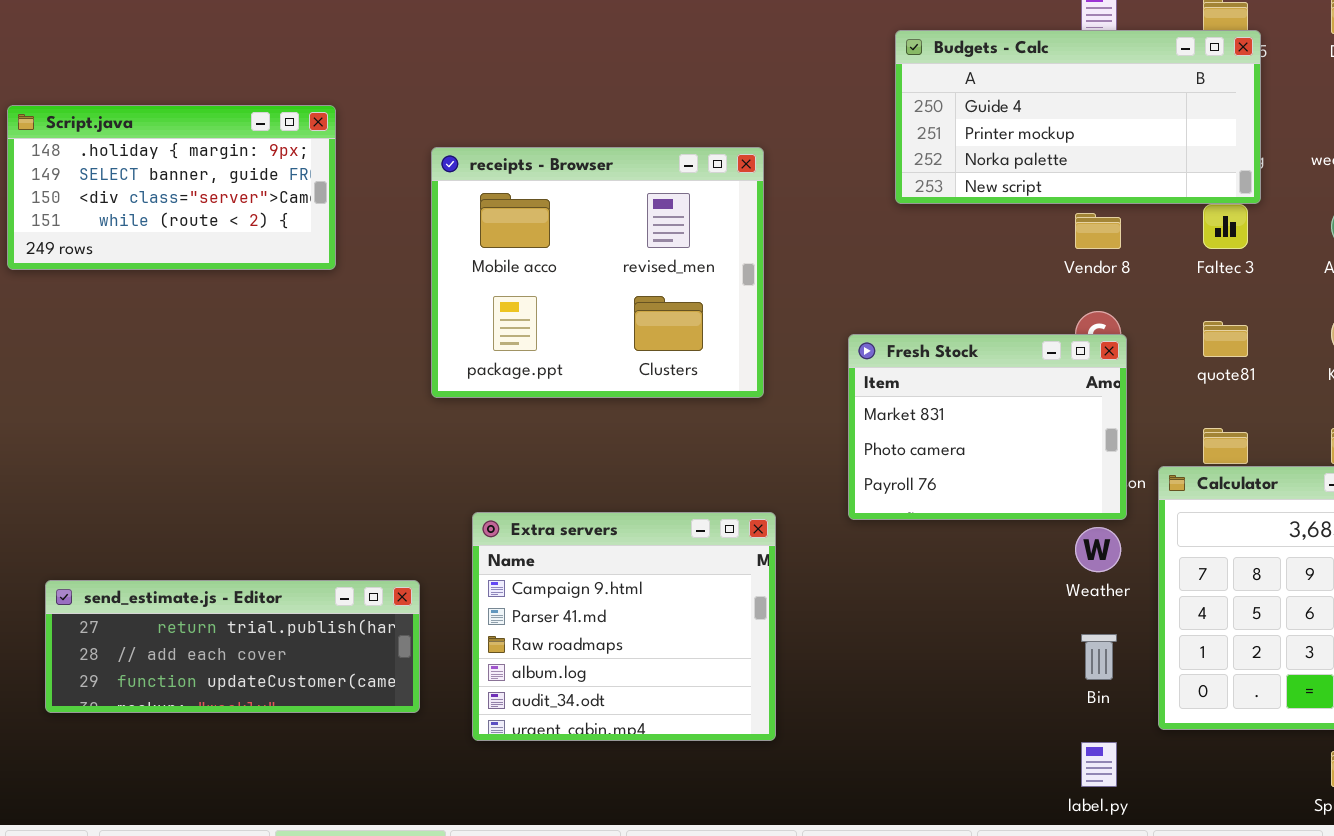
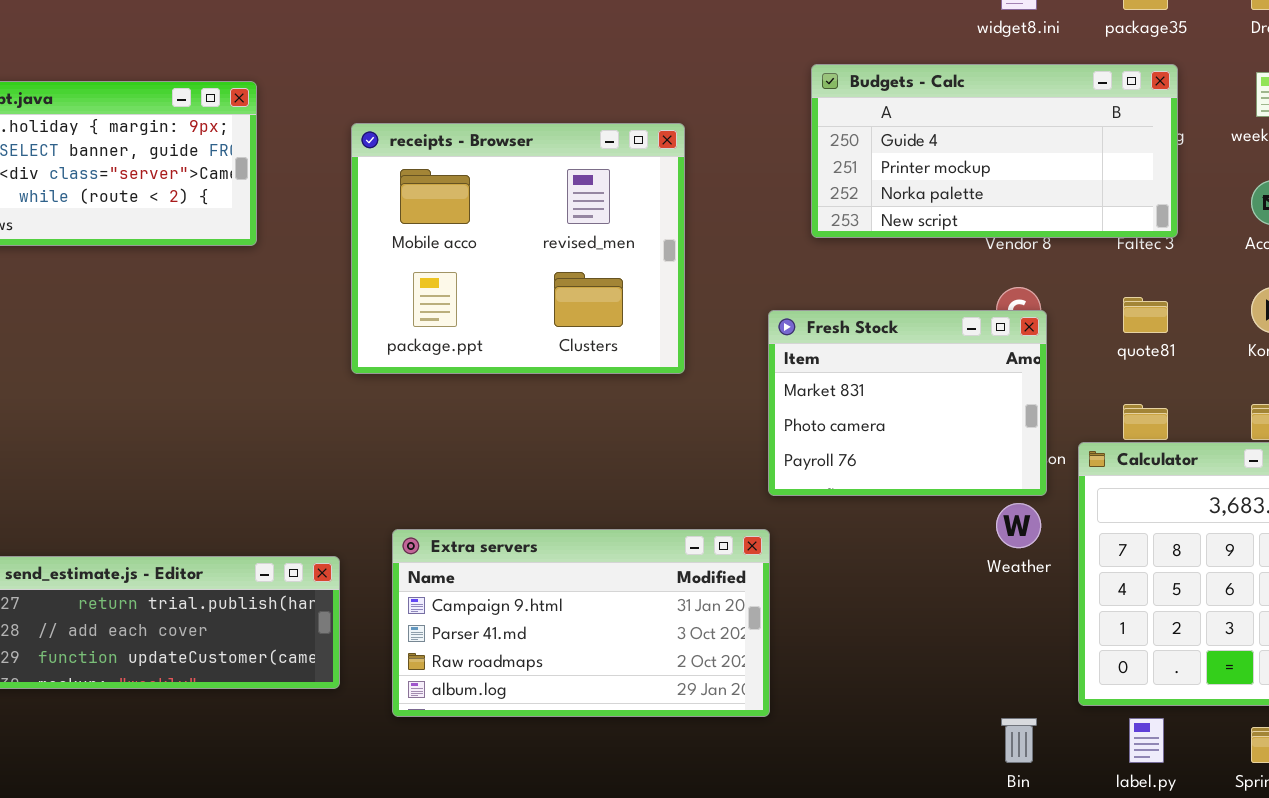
Budgets - Calc: [895,30,1261,204] -> [811,64,1178,238], moved
Extra servers: [472,512,776,741] -> [392,529,770,717], resized
Bin: [1081,634,1117,680] -> [1001,718,1037,763], moved
label.py: [1081,742,1117,787] -> [1129,718,1164,763], moved

